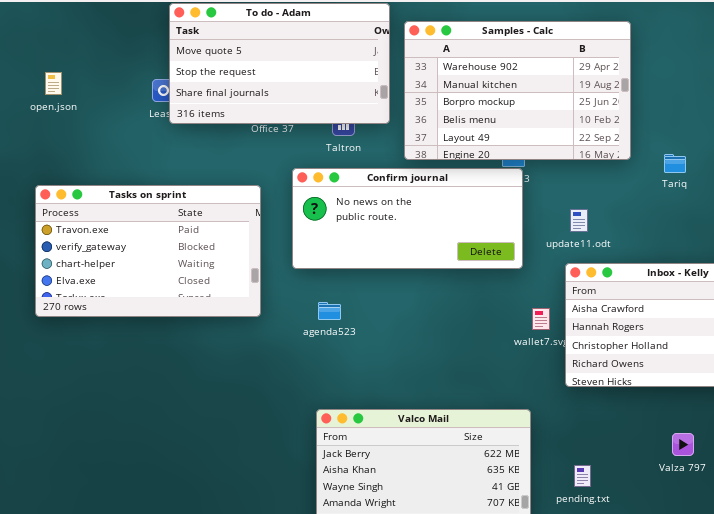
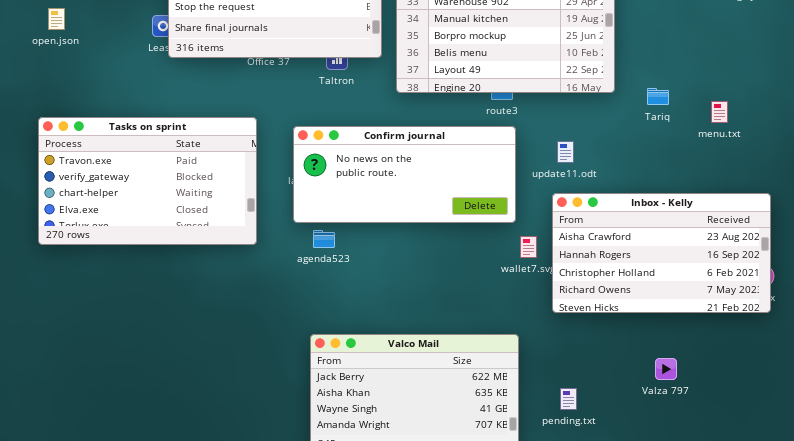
Confirm journal: [292,168,523,269] -> [293,126,516,223], moved

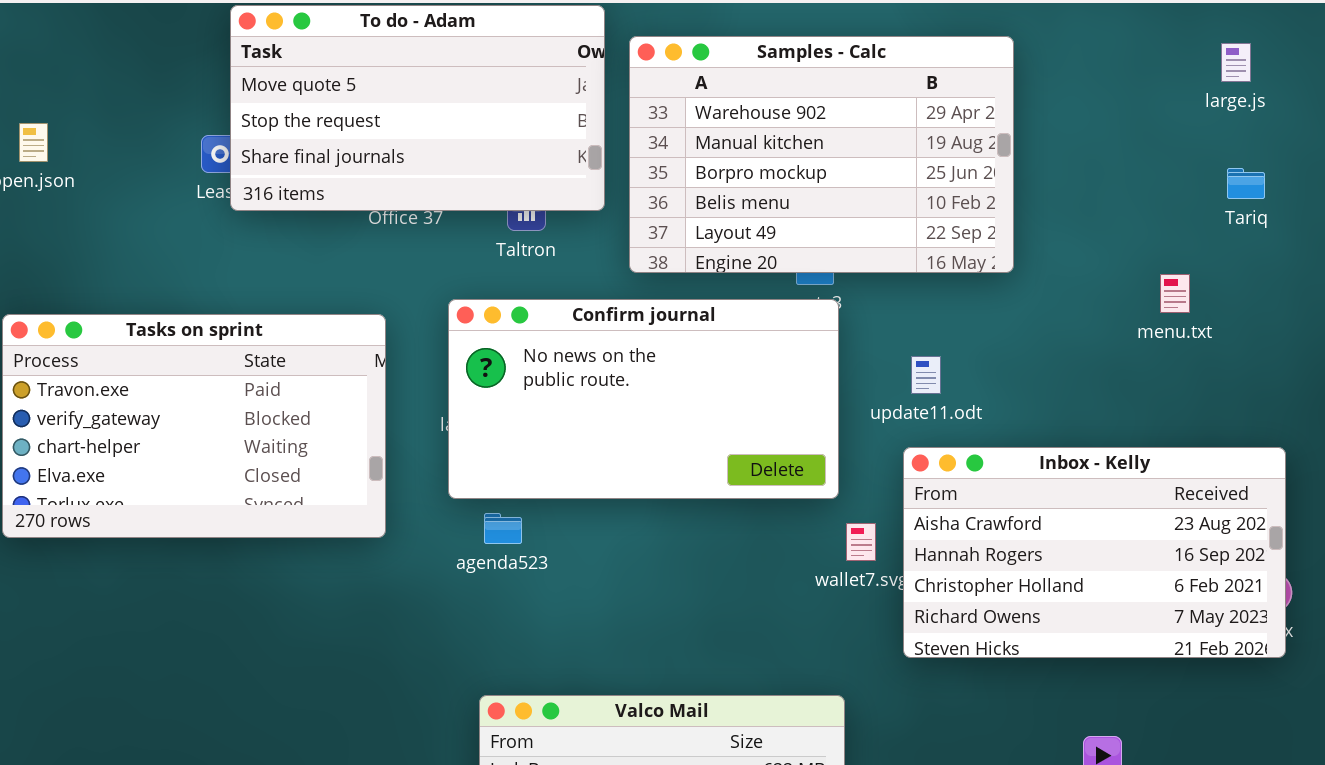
Tariq: [647,88,669,105] -> [1227,168,1265,199], moved
menu.txt: [711,101,728,123] -> [1160,274,1190,313], moved
Confirm journal: [293,126,516,223] -> [448,299,839,499], resized

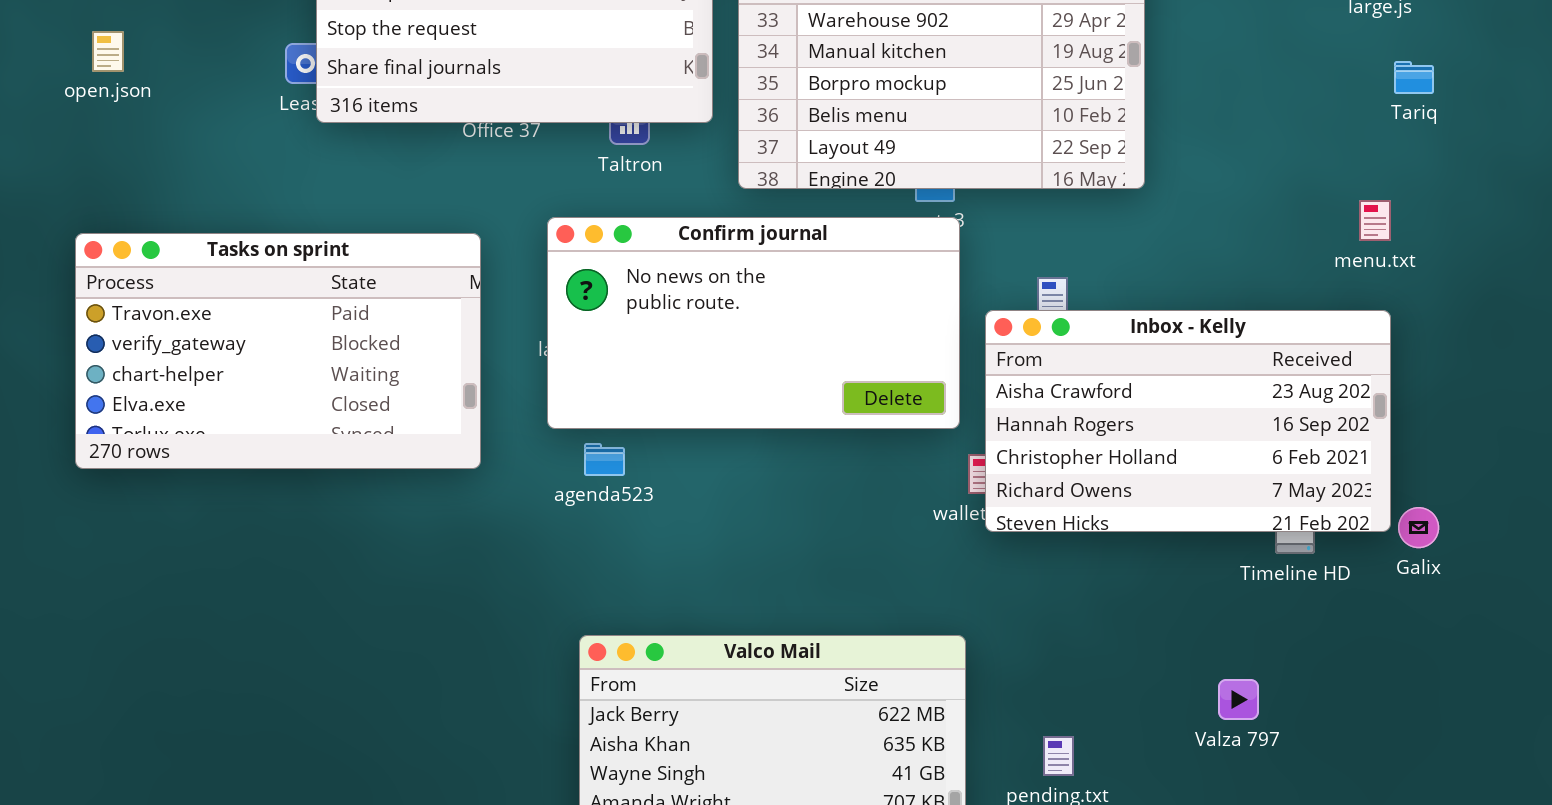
Tariq: [1227,168,1265,199] -> [1394,61,1434,94], moved
menu.txt: [1160,274,1190,313] -> [1359,200,1391,241], moved
Inbox - Kelly: [903,447,1286,658] -> [985,310,1391,532], moved

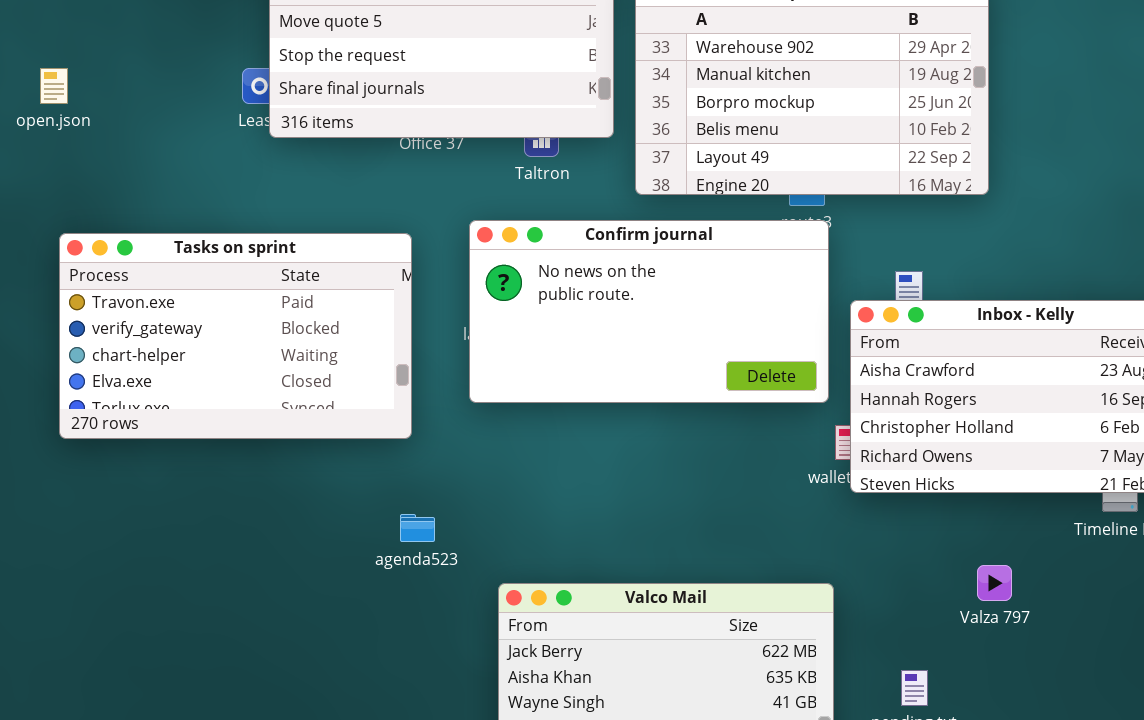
open.json: [92,31,124,72] -> [40,68,68,104], moved
agenda523: [584,443,625,476] -> [400,514,435,542], moved
Valza 797: [1218,679,1259,720] -> [977,565,1012,601], moved

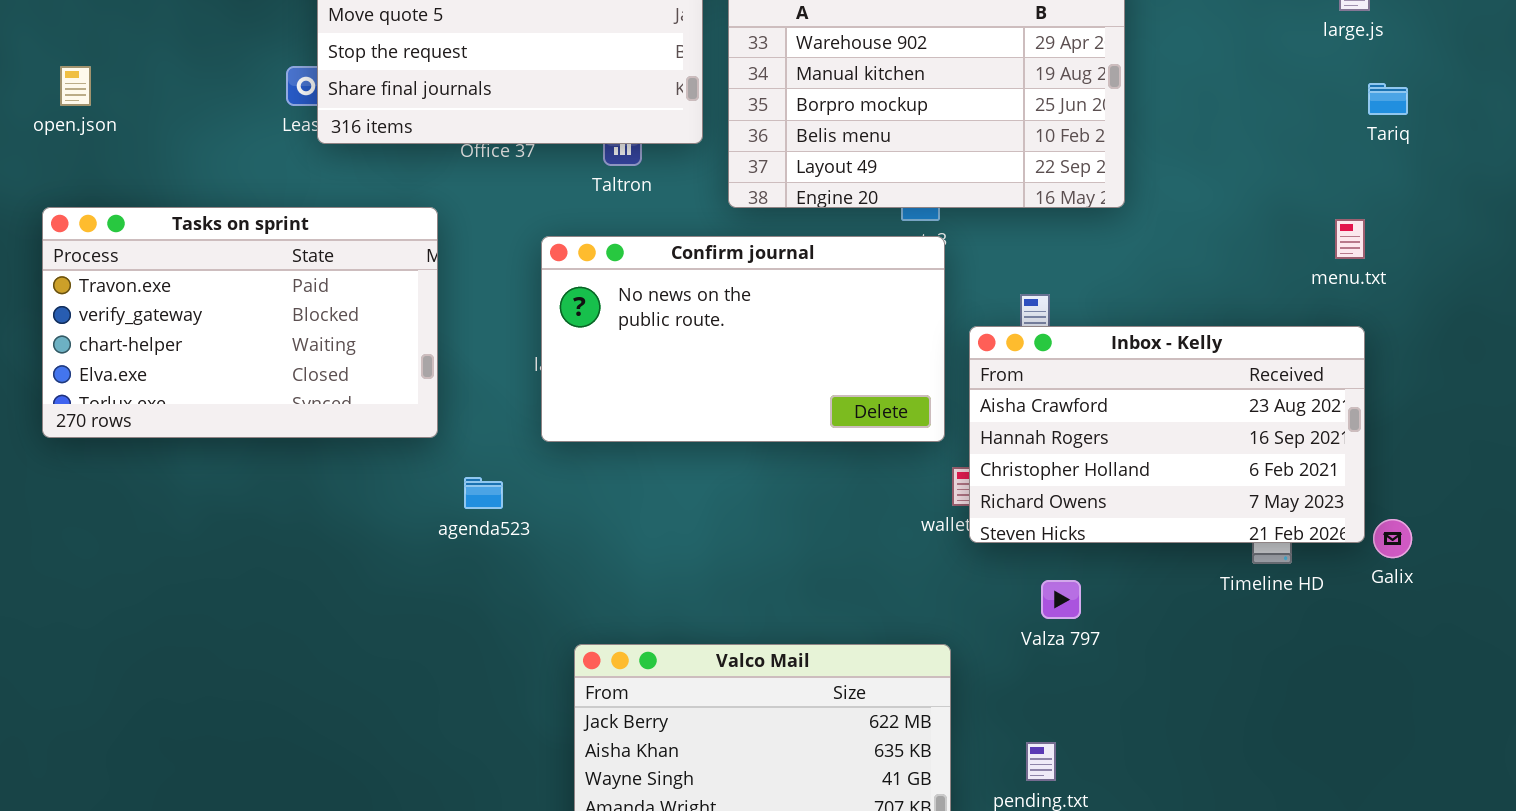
Tasks on sprint: [59,233,412,439] -> [42,207,438,438], moved
agenda523: [400,514,435,542] -> [464,477,503,509], moved
Valza 797: [977,565,1012,601] -> [1041,580,1081,619], moved

